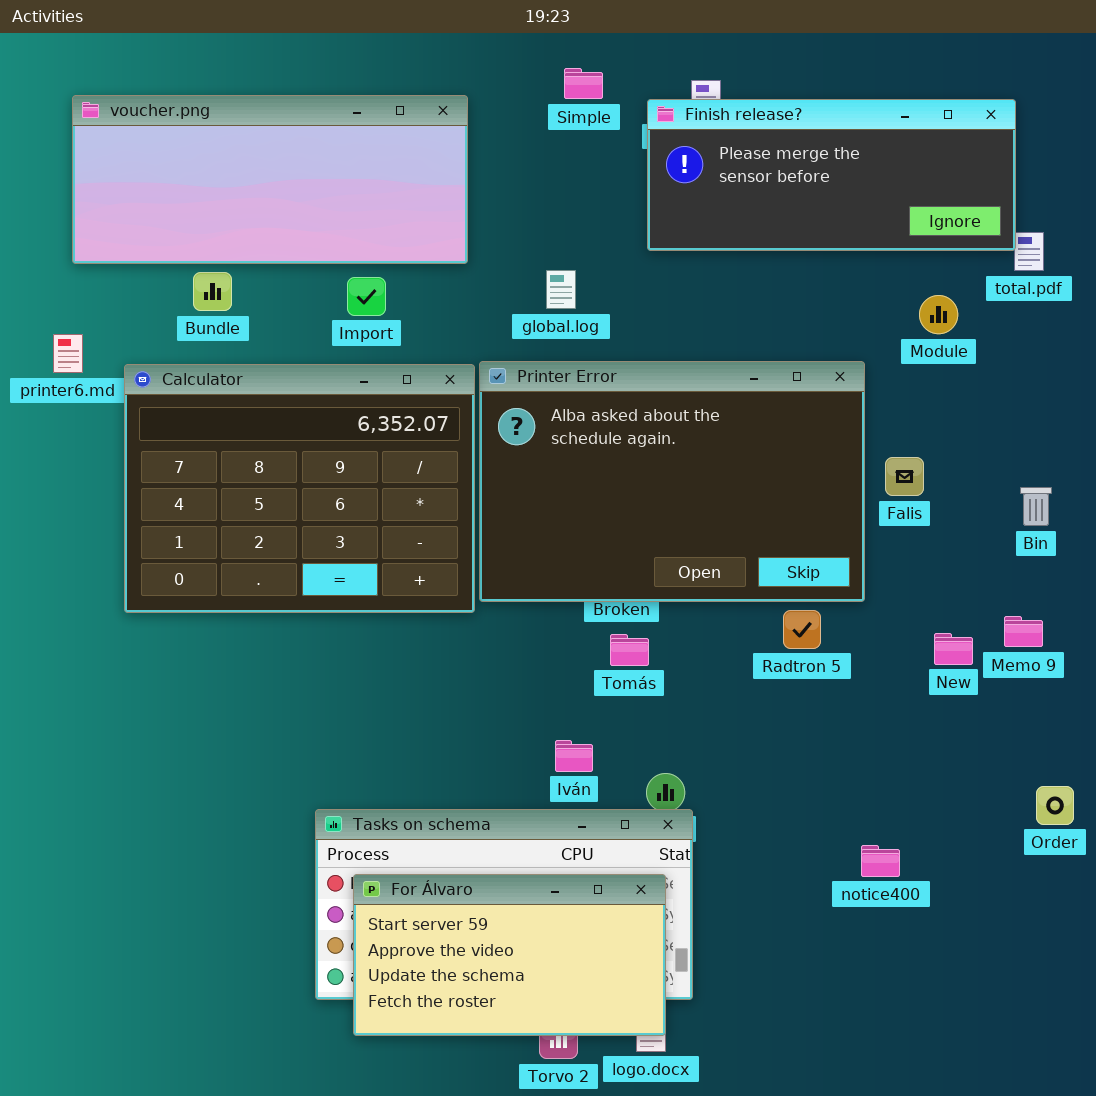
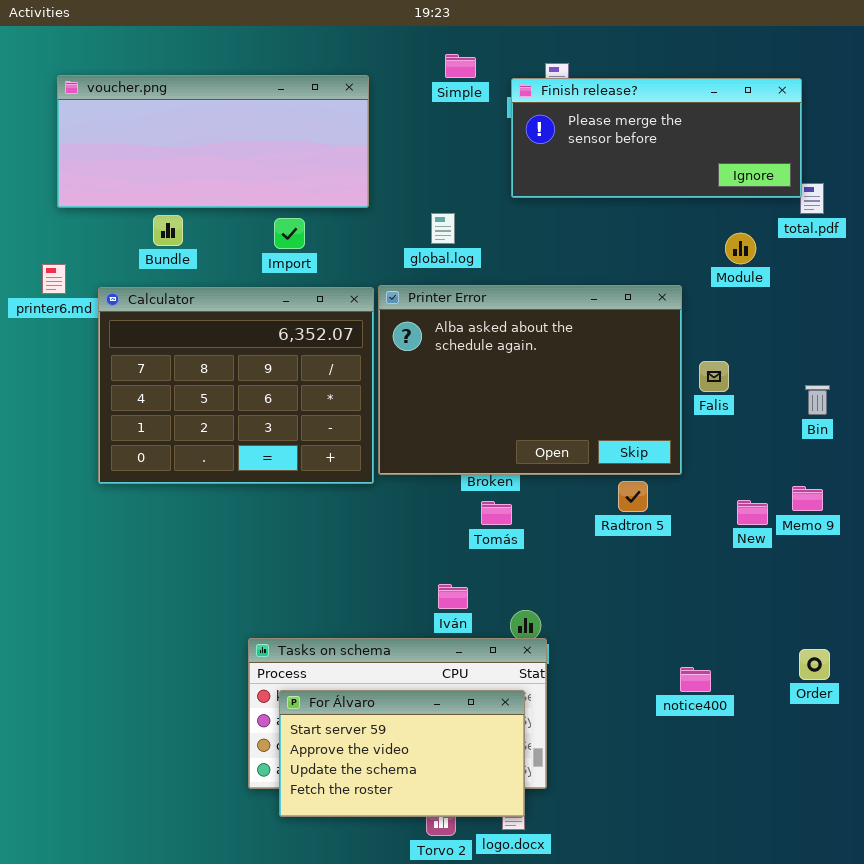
Order: [1036,786,1074,825] -> [799,649,830,680], moved

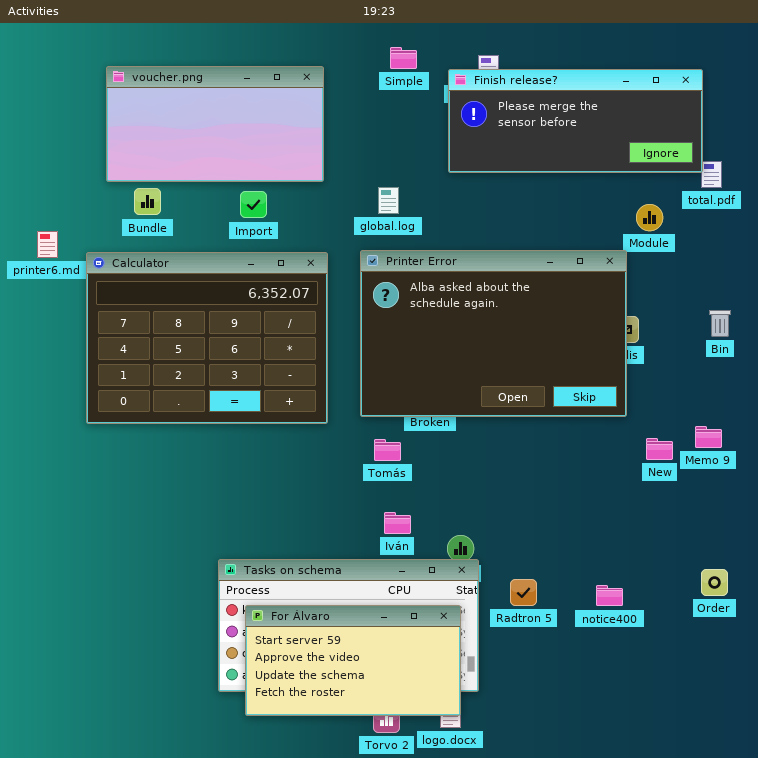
voucher.png: [57,75,369,208] -> [106,66,324,182], resized
Printer Error: [378,285,682,475] -> [360,250,627,417], moved
Bin: [805,385,830,415] -> [709,310,731,337], moved
Radtron 5: [618,481,648,512] -> [510,579,537,606], moved
Tomás: [481,501,512,525] -> [374,439,401,461], moved

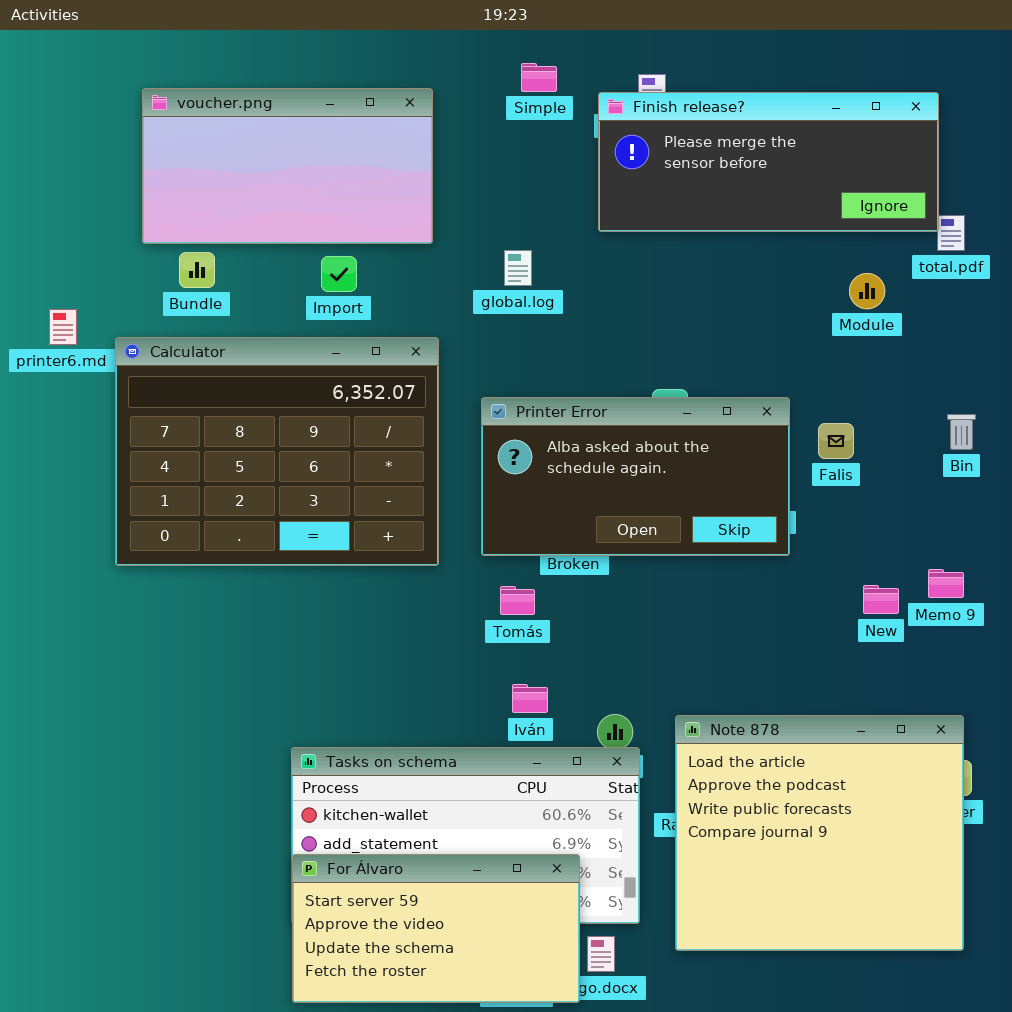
Printer Error: [360,250,627,417] -> [481,397,790,556], resized
Note 878: none -> [675,715,964,951], opened
For Álvaro: [245,605,461,716] -> [292,854,580,1003], moved

